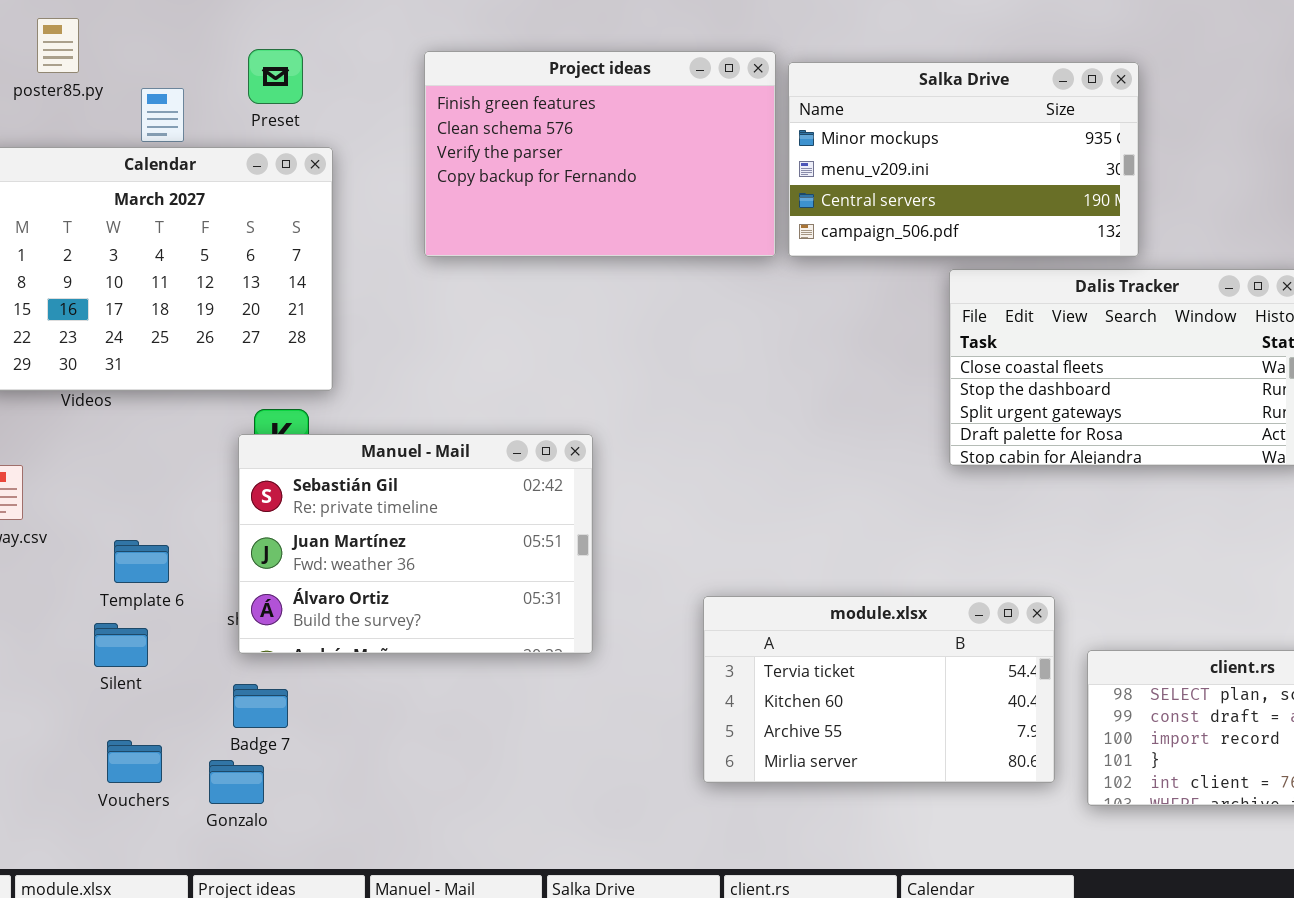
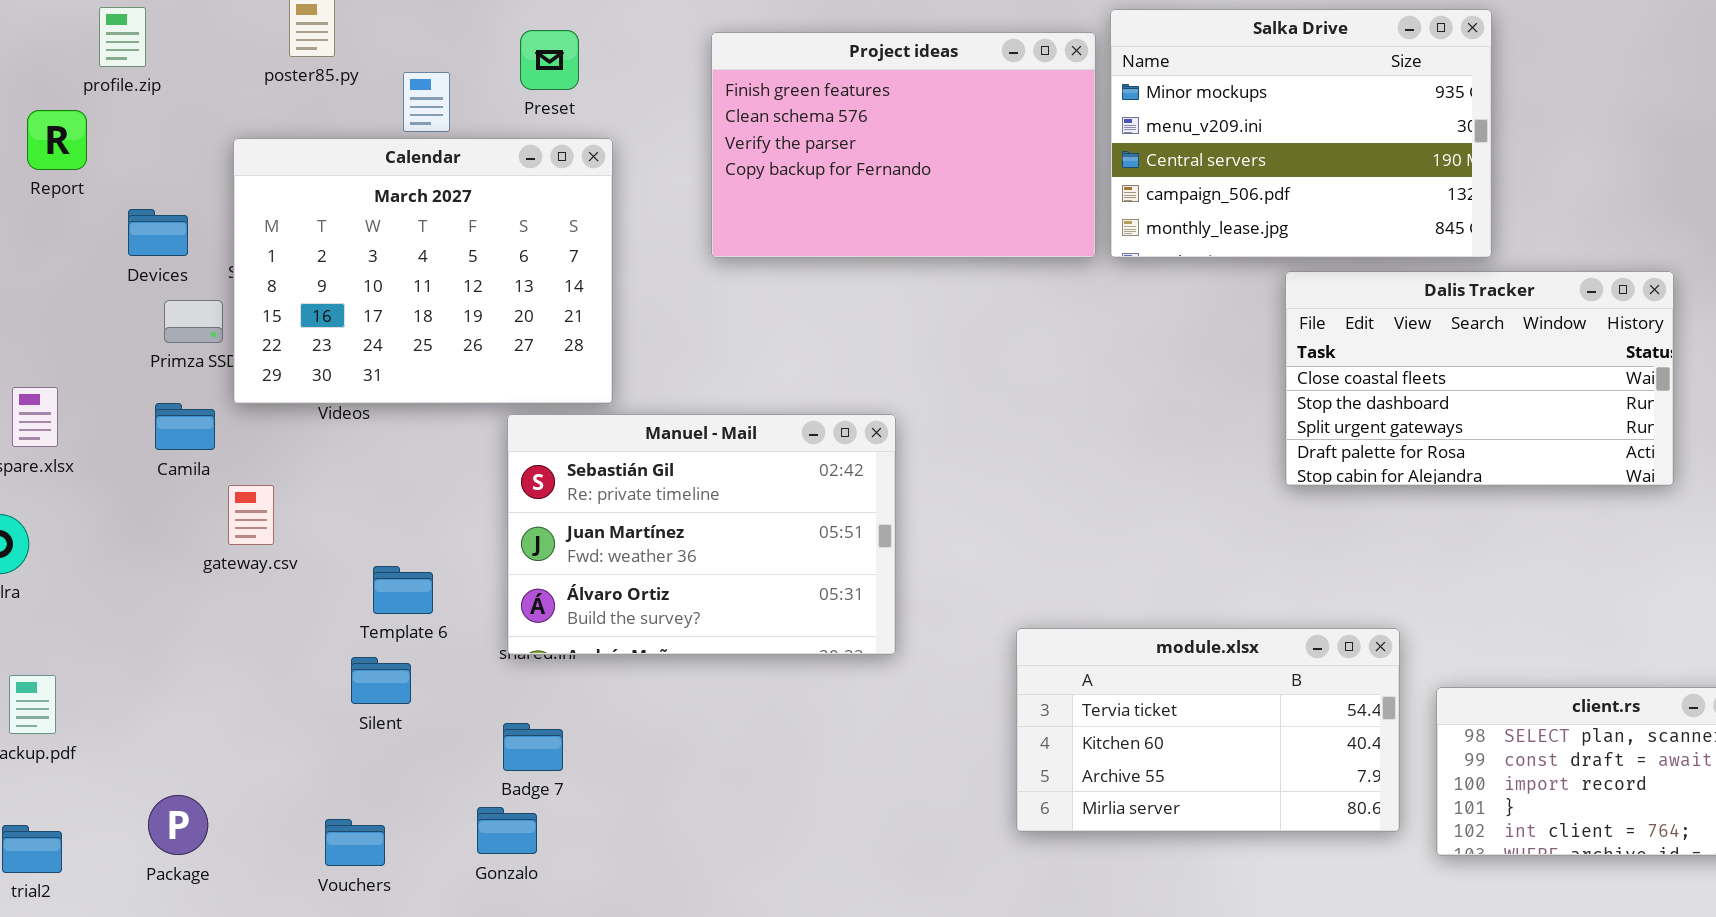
Salka Drive: [788,62,1139,257] -> [1110,9,1492,258], resized
Manuel - Mail: [238,434,593,654] -> [507,414,896,655], moved
Vouchers: [107,740,162,783] -> [325,819,385,866], moved

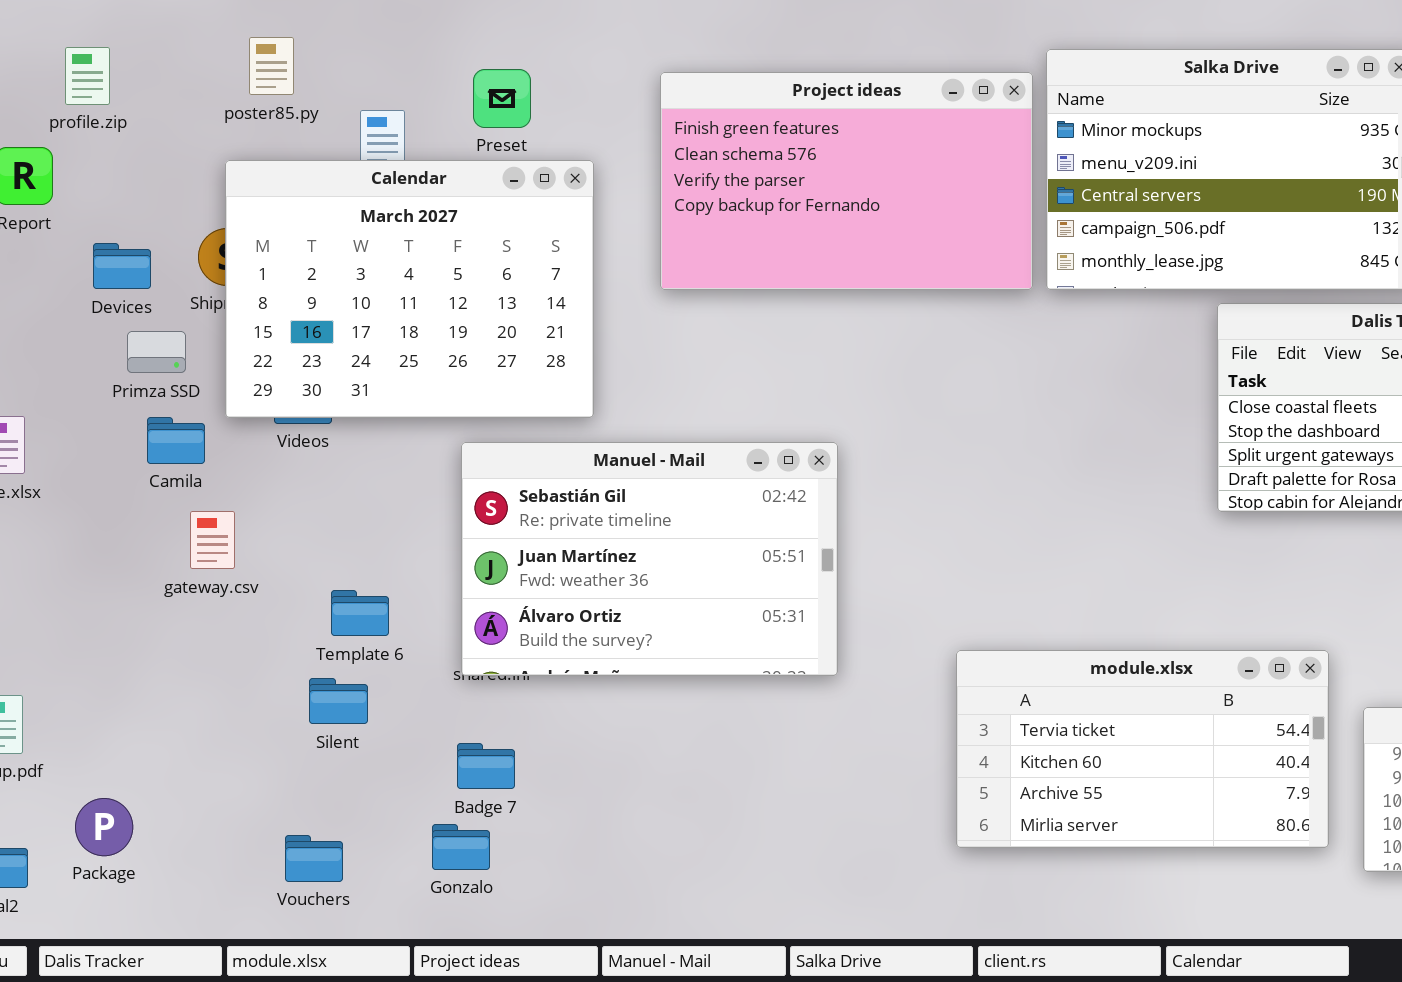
Calendar: [233,138,613,404] -> [225,160,594,418], moved
Camila: [155,403,215,450] -> [147,417,205,464], moved
Package: [148,795,208,855] -> [75,798,133,856], moved

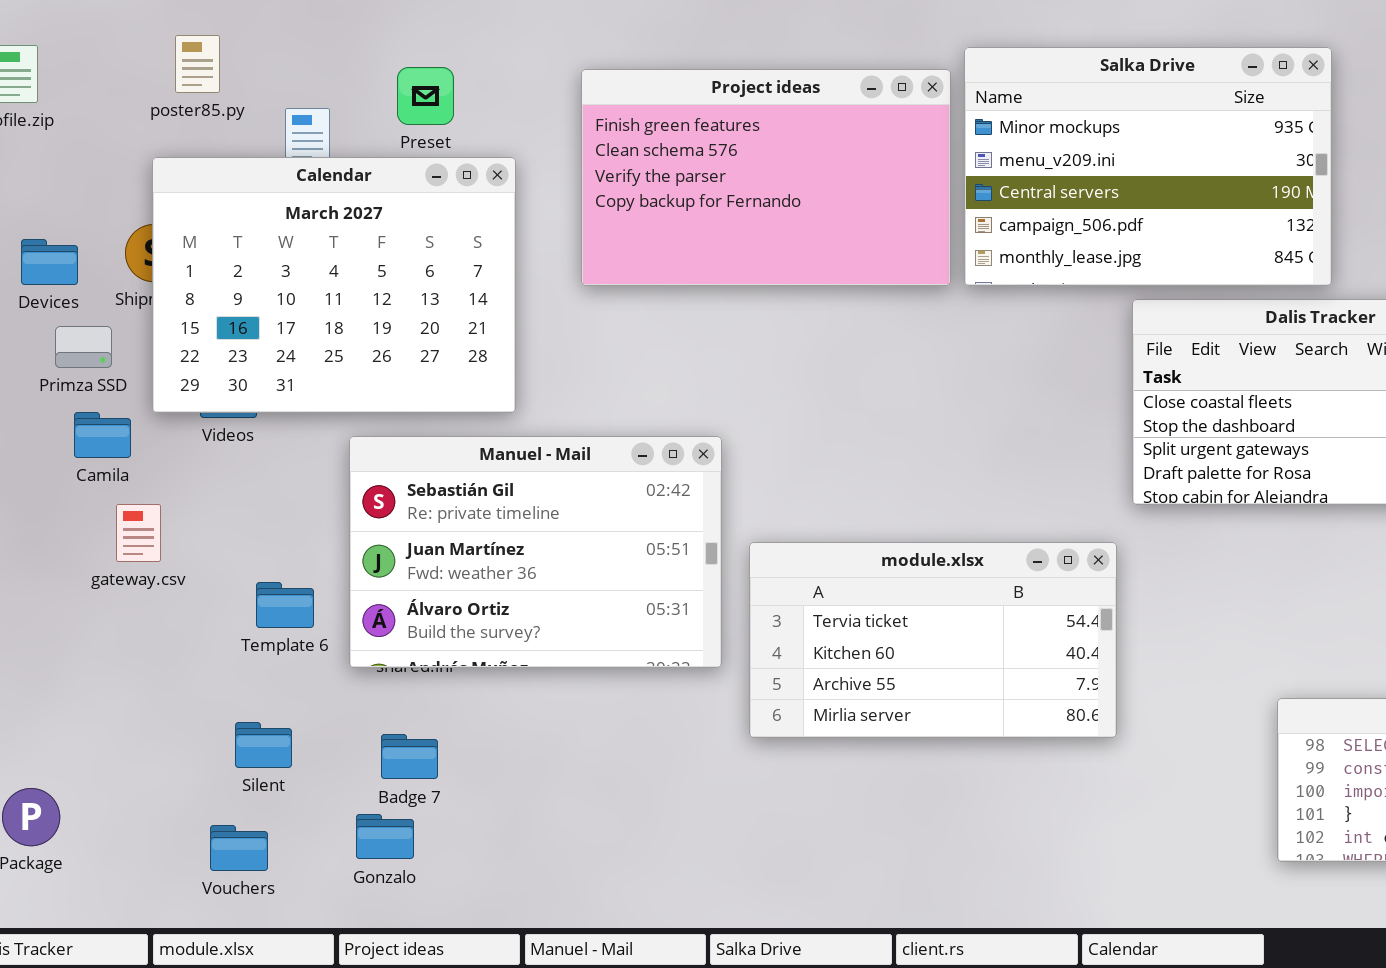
Manuel - Mail: [461,442,838,676] -> [349,436,722,668], moved
module.xlsx: [956,650,1329,848] -> [749,542,1117,738], moved
Silent: [309,678,368,724] -> [235,722,292,768], moved

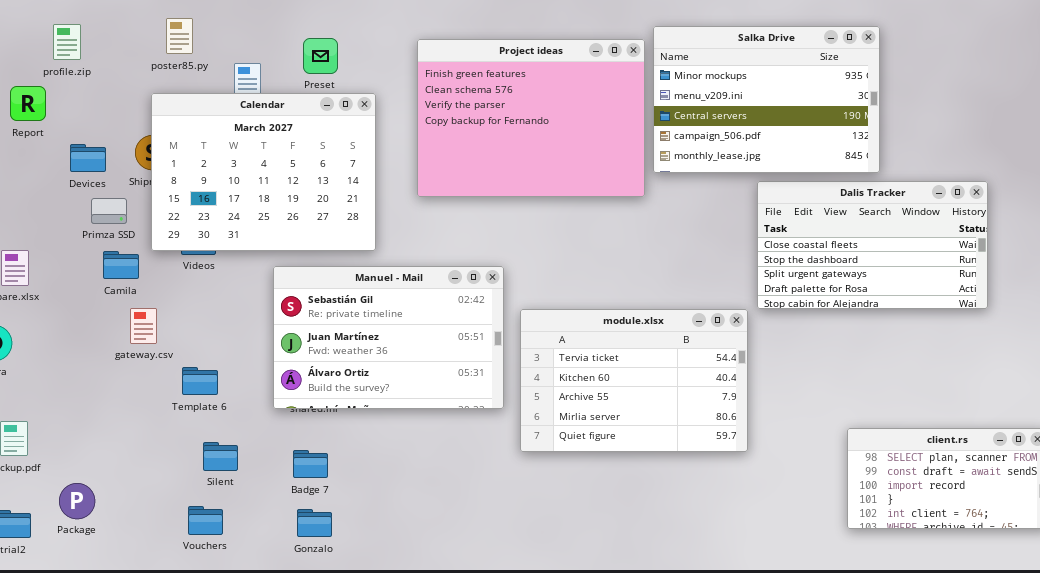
Project ideas: [581,69,951,286] -> [417,39,645,197], resized
module.xlsx: [749,542,1117,738] -> [520,309,748,452], resized
Template 6: [256,582,314,628] -> [182,367,218,395], moved
Gonzalo: [356,814,414,859] -> [297,509,332,537], moved

